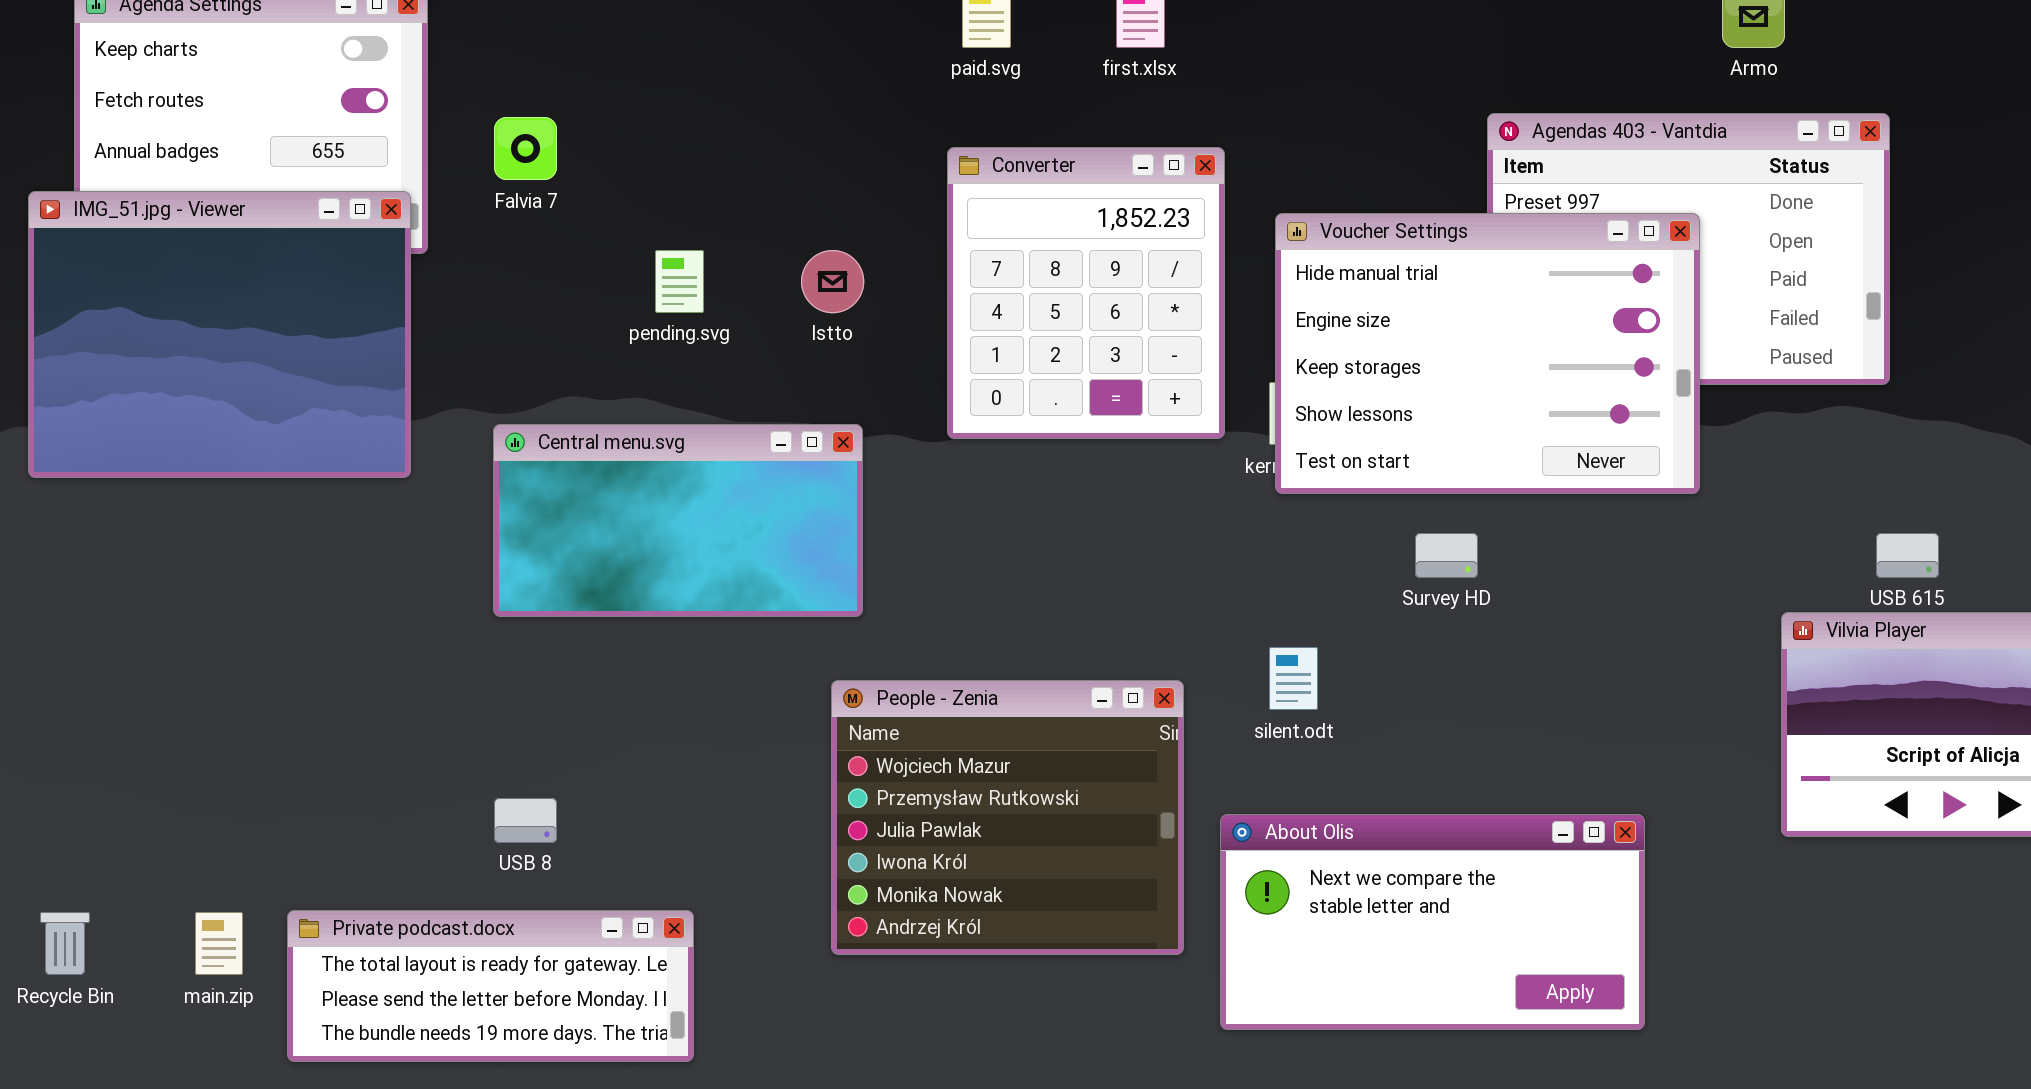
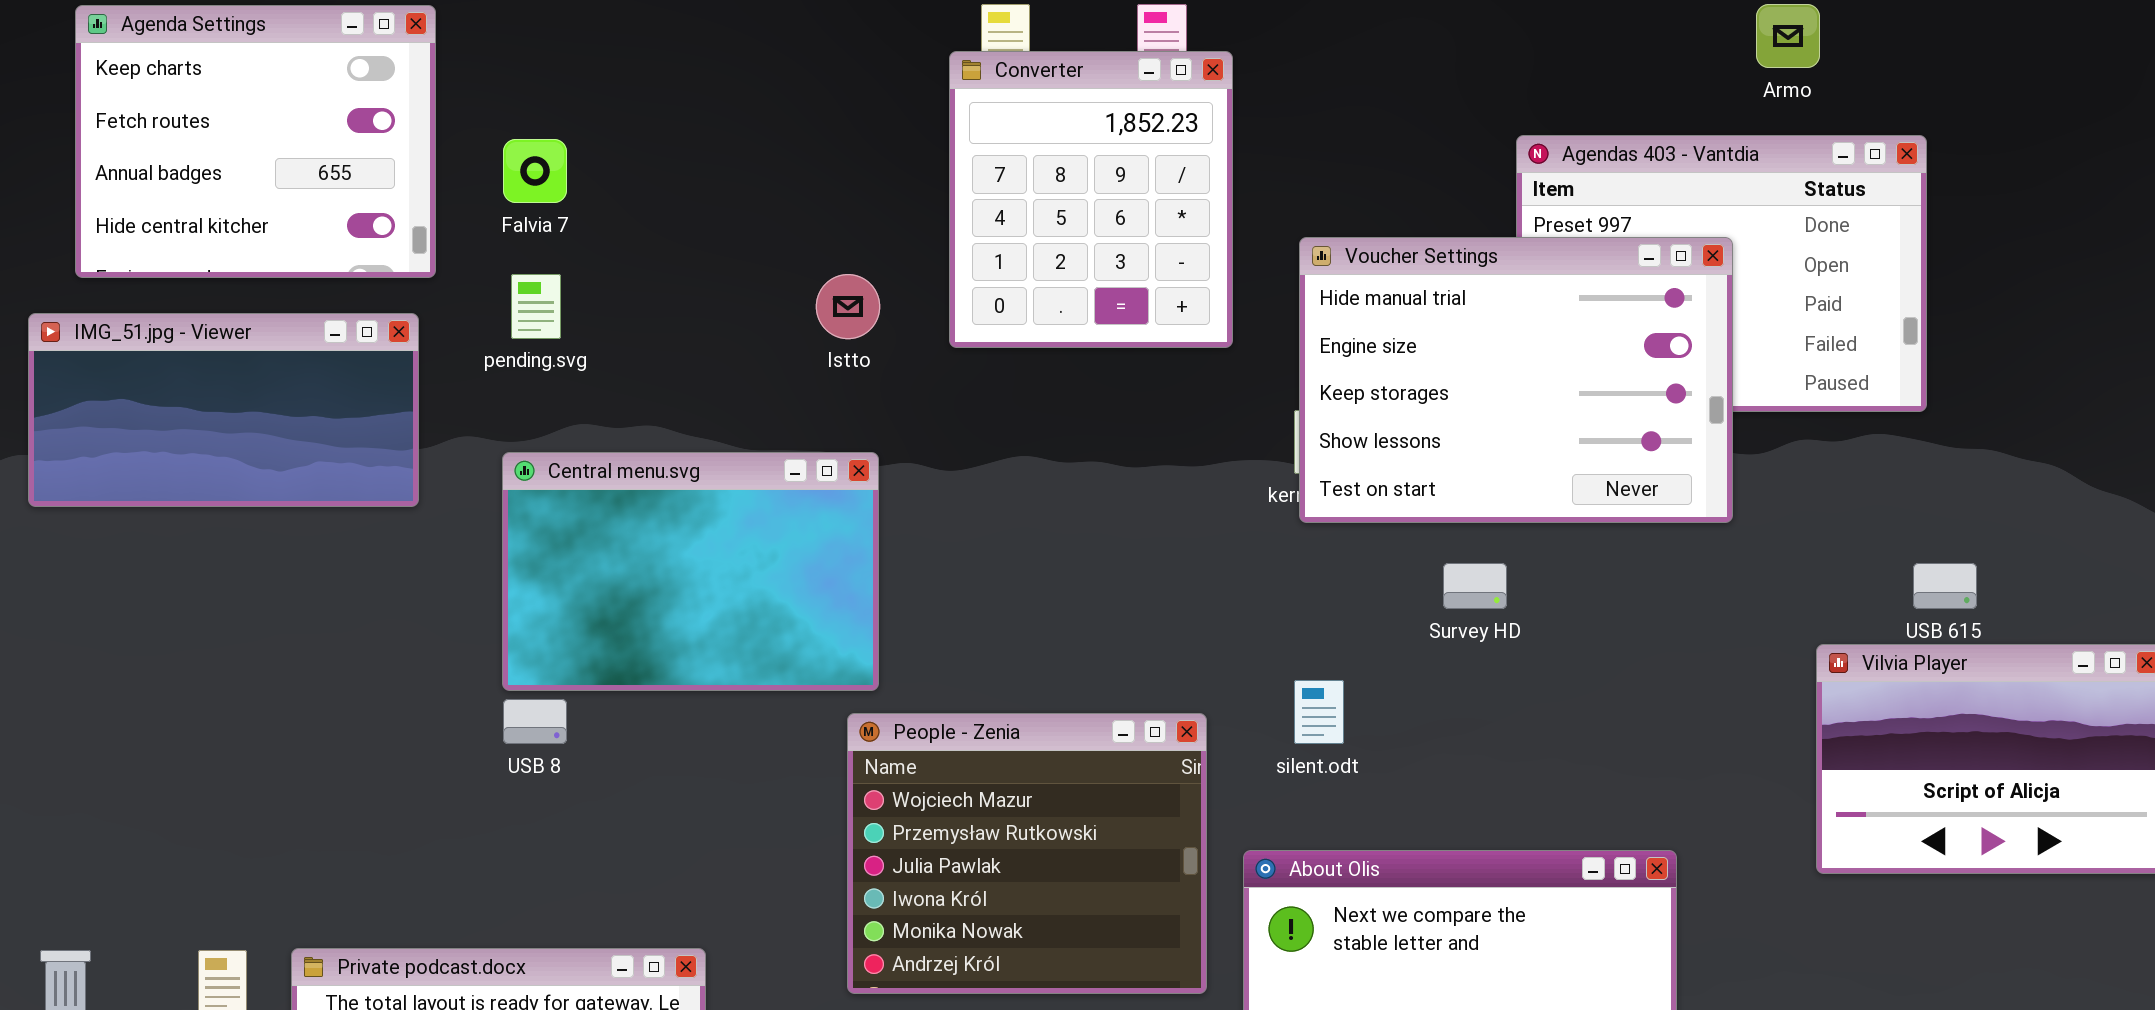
Converter: [947,147,1225,439] -> [949,51,1233,348], moved
IMG_51.jpg - Viewer: [28,191,411,478] -> [28,313,419,507], resized
pending.svg: [655,250,704,313] -> [511,274,561,339], moved
Central menu.svg: [493,424,863,617] -> [502,452,879,691], resized
USB 8: [494,798,557,843] -> [503,699,567,744], moved

